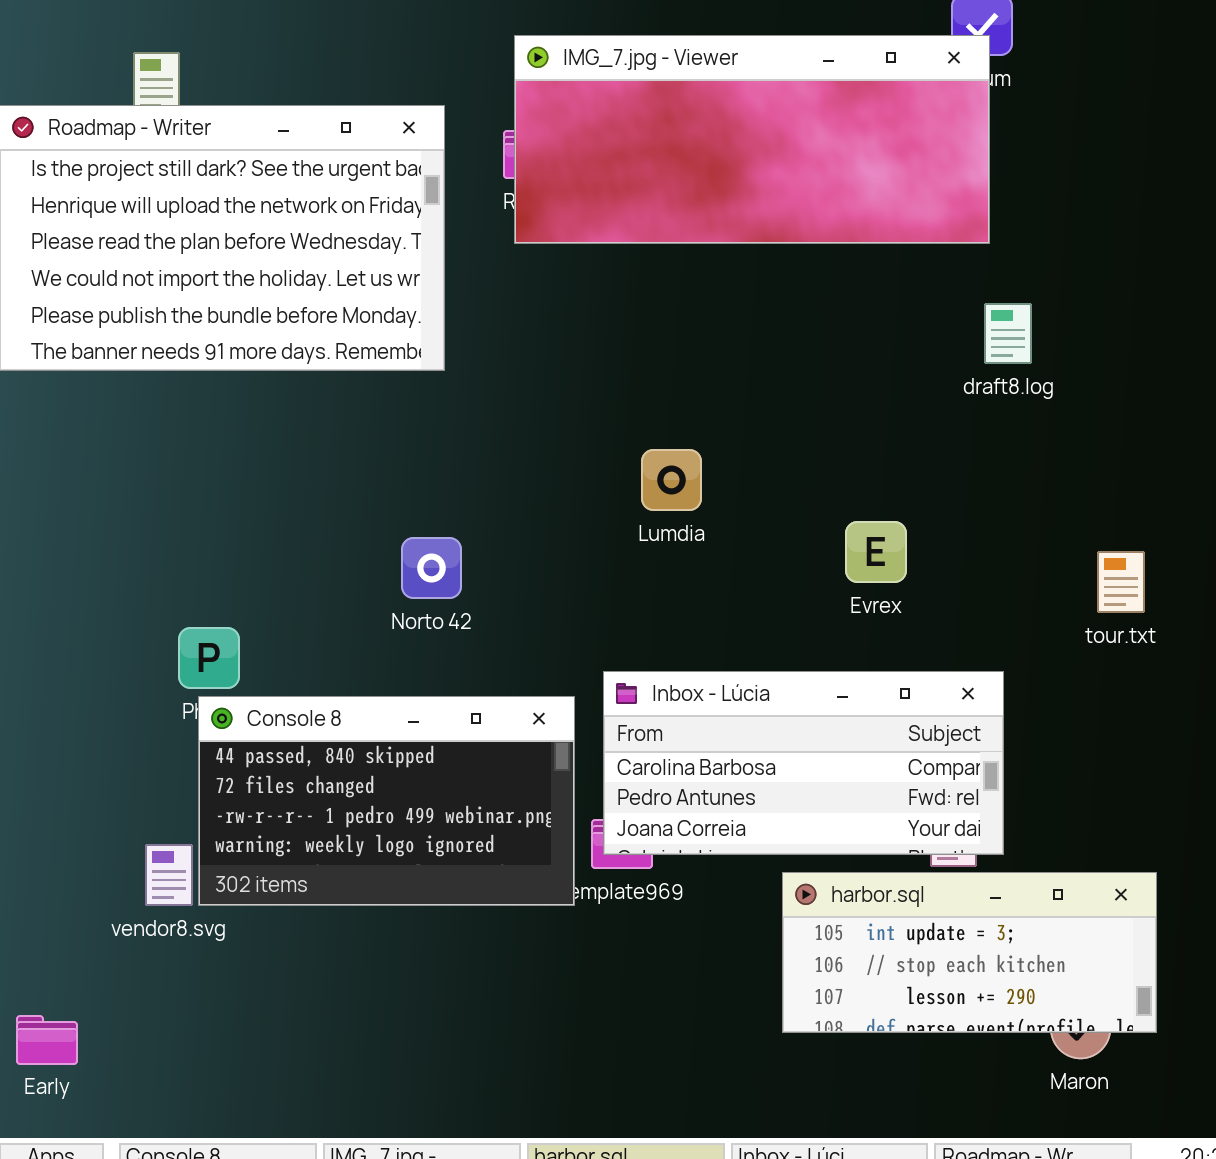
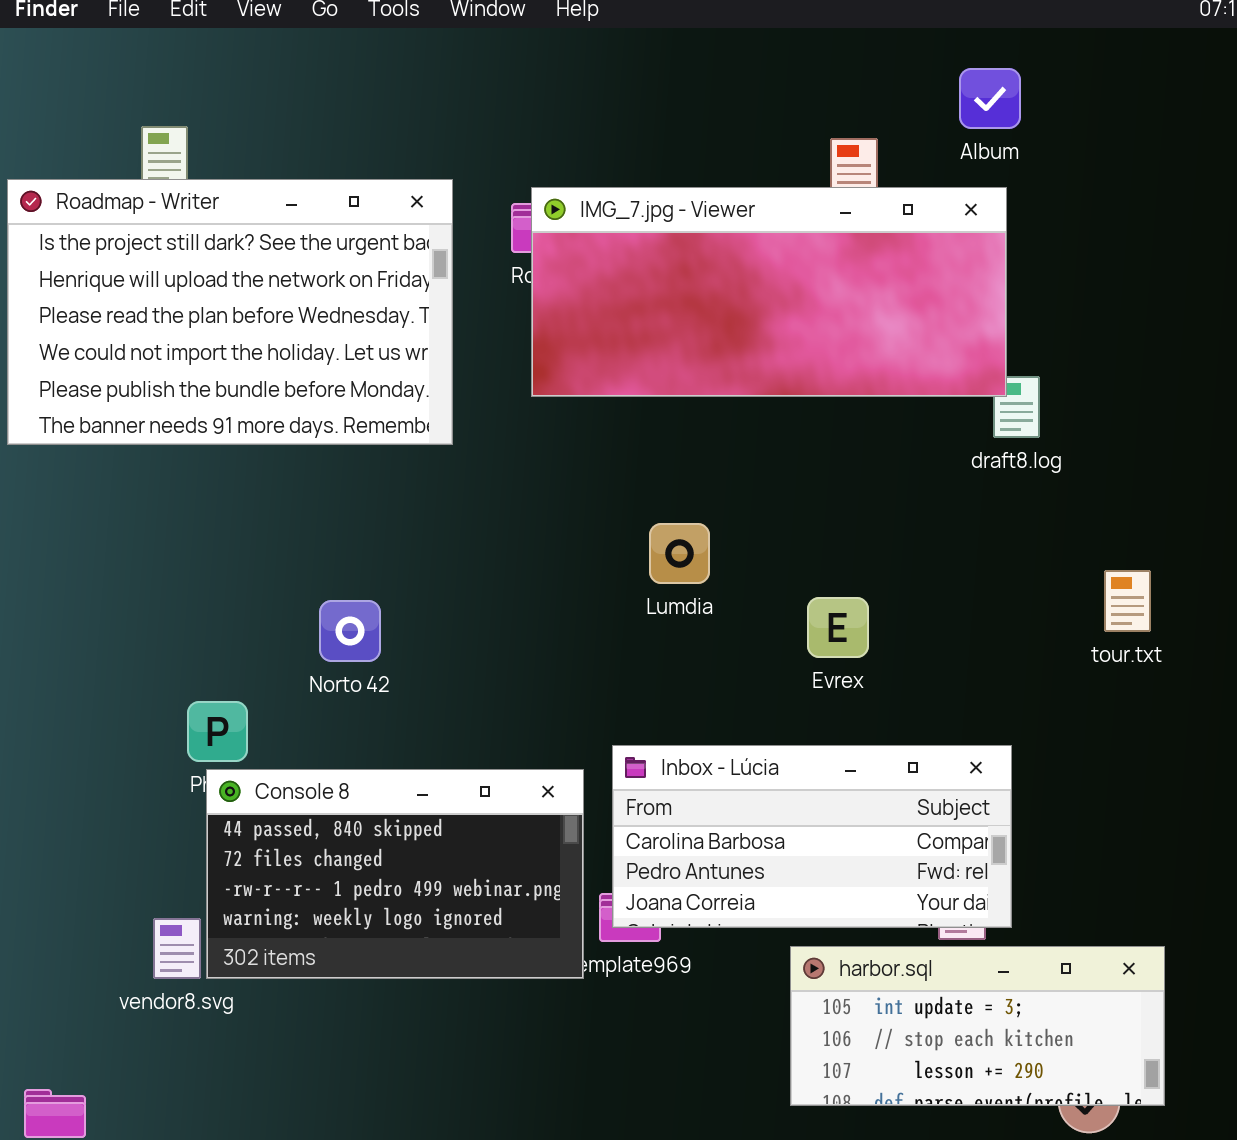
IMG_7.jpg - Viewer: [514,35,990,244] -> [531,187,1007,397], moved
Evrex: [845,521,907,583] -> [807,597,869,658], moved
Norto 42: [401,537,462,599] -> [319,600,381,662], moved
tour.txt: [1097,551,1145,613] -> [1104,570,1151,632], moved

